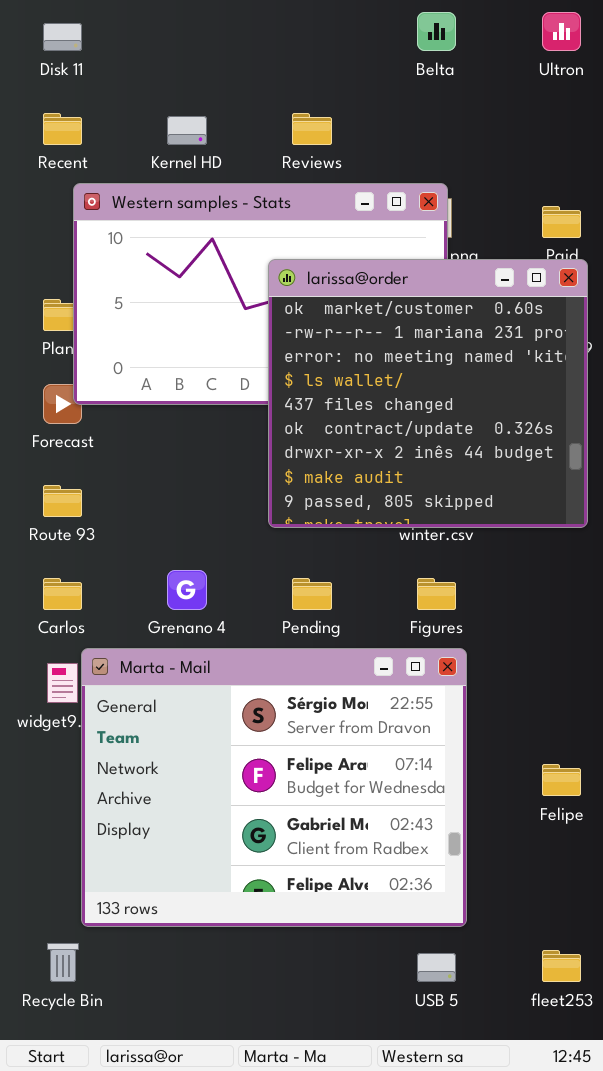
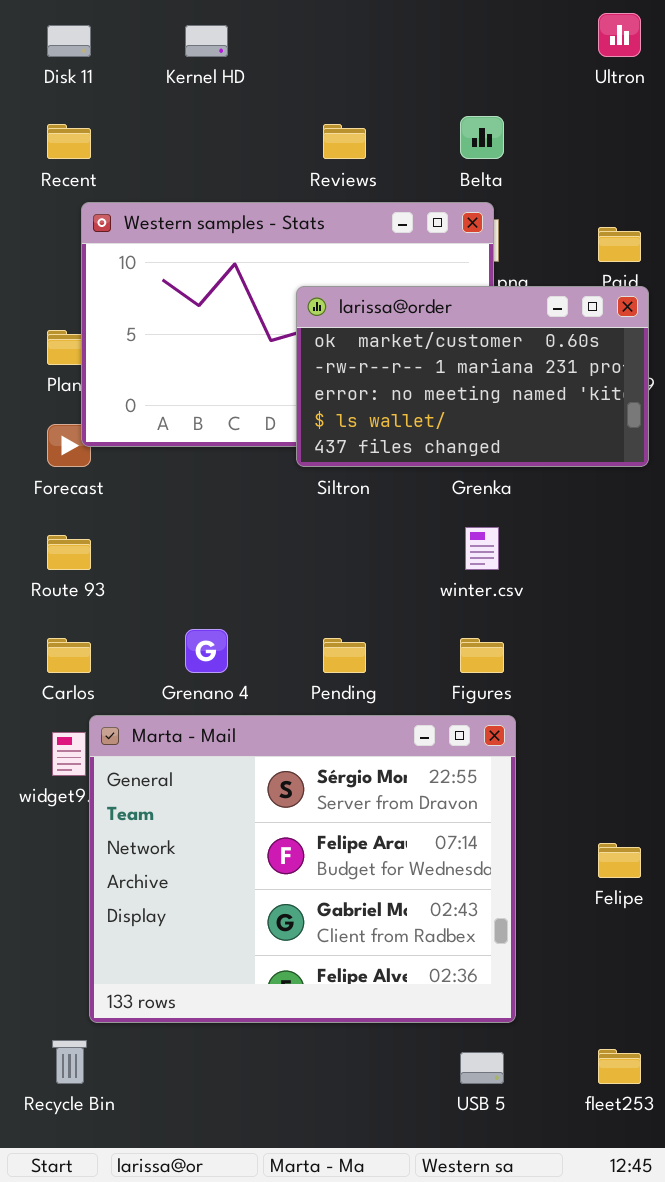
Belta: [417,12,456,51] -> [460,116,504,159], moved
Kernel HD: [167,116,207,145] -> [185,25,228,57], moved
larissa@order: [268,259,588,528] -> [296,286,649,467], resized

